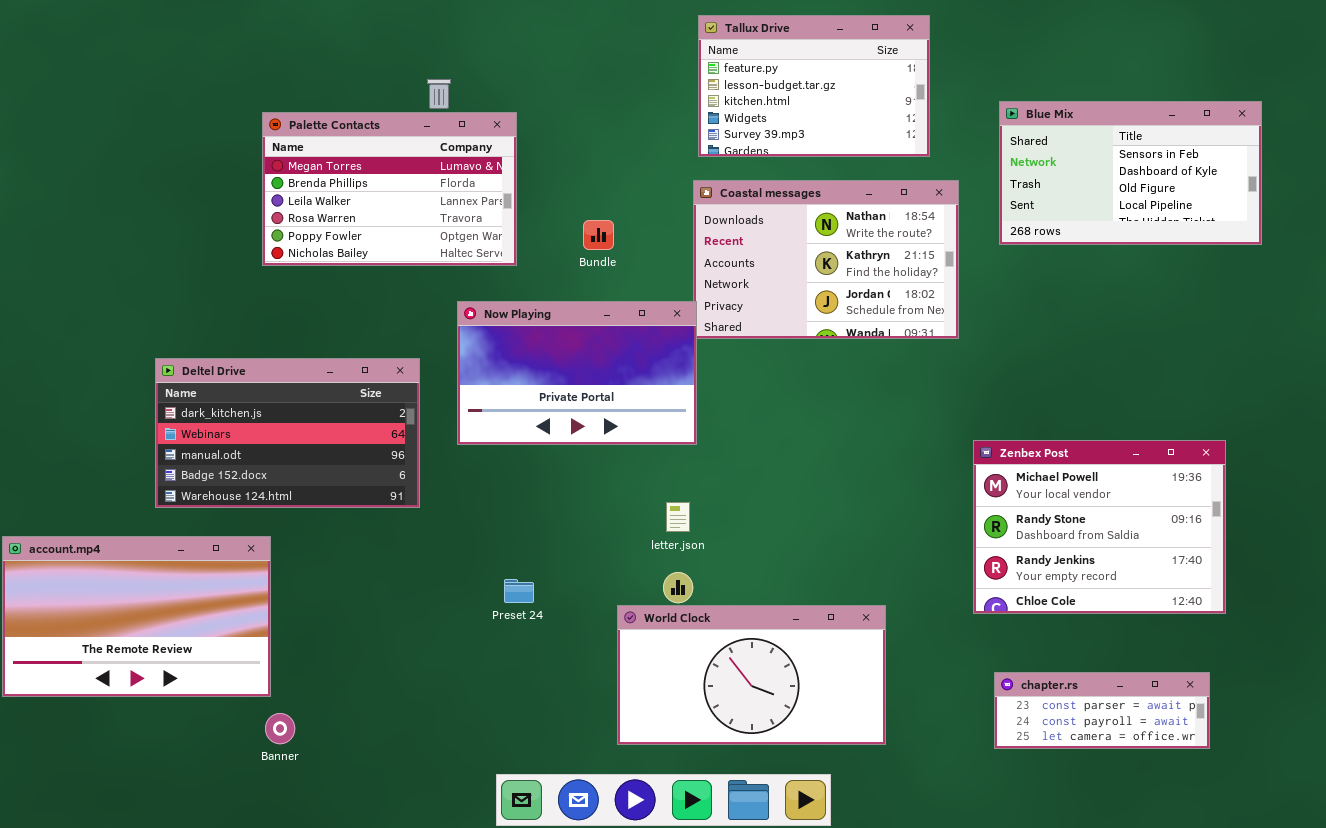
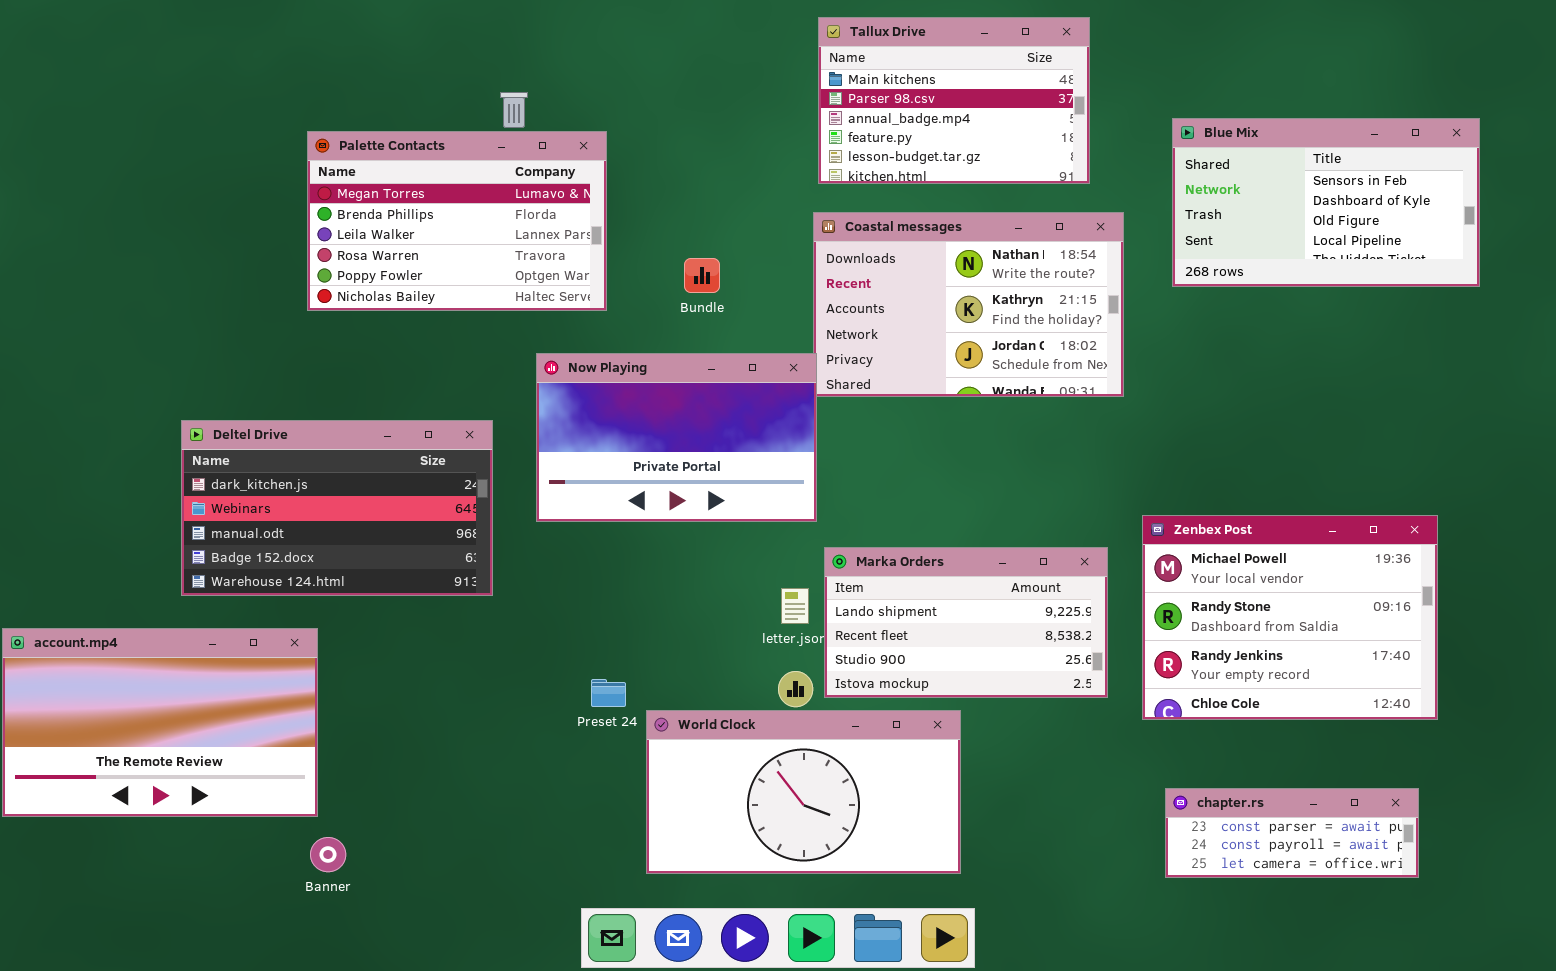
Tallux Drive: [698,15,930,157] -> [818,17,1090,184], scrolled up 3 rows
Marka Orders: none -> [824,547,1108,698], opened
World Clock: [617,605,886,745] -> [646,710,961,874], moved

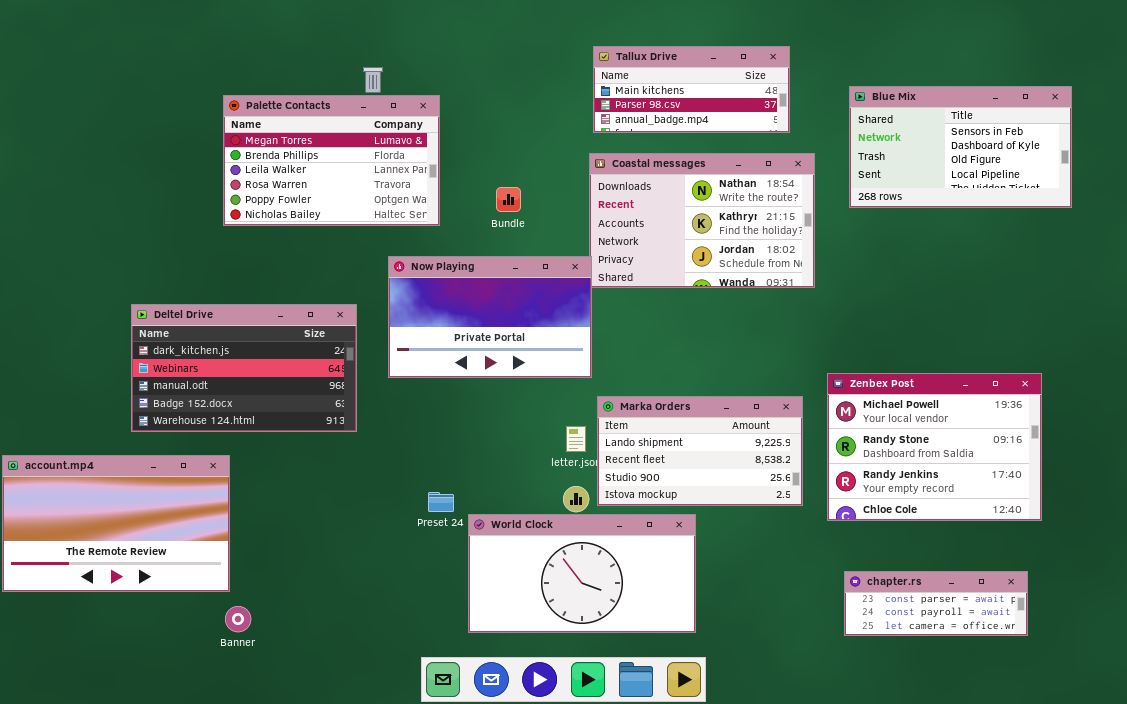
Tallux Drive: [818,17,1090,184] -> [593,46,790,133], resized

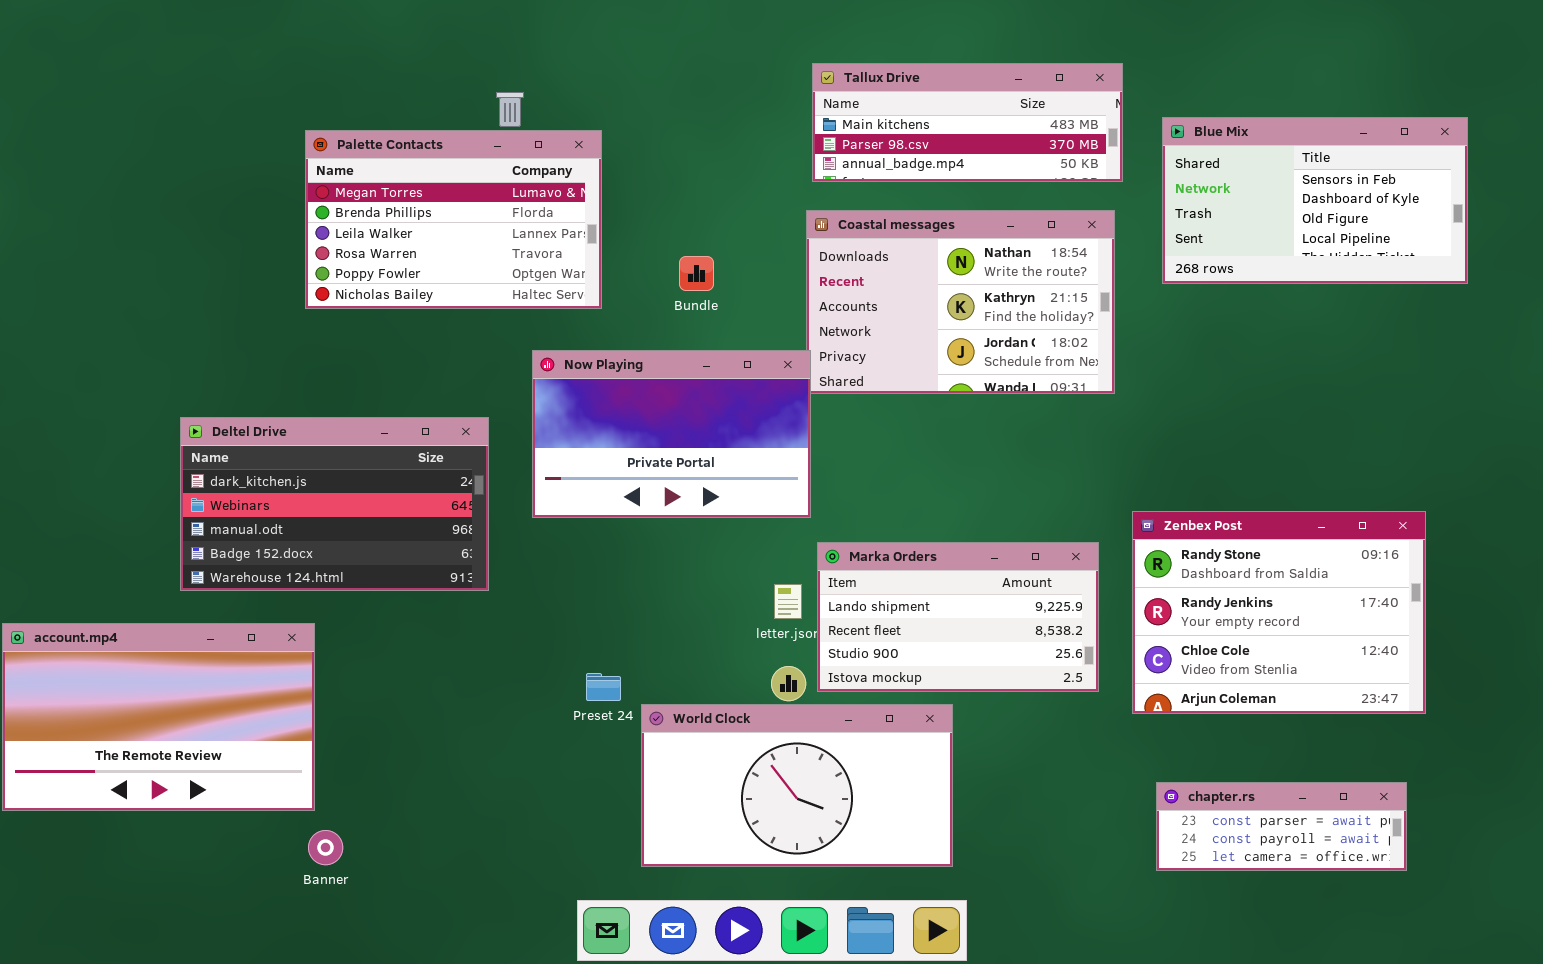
Tallux Drive: [593,46,790,133] -> [812,63,1123,182], resized
Zenbex Post: [827,373,1042,521] -> [1132,511,1426,714], scrolled down 1 row

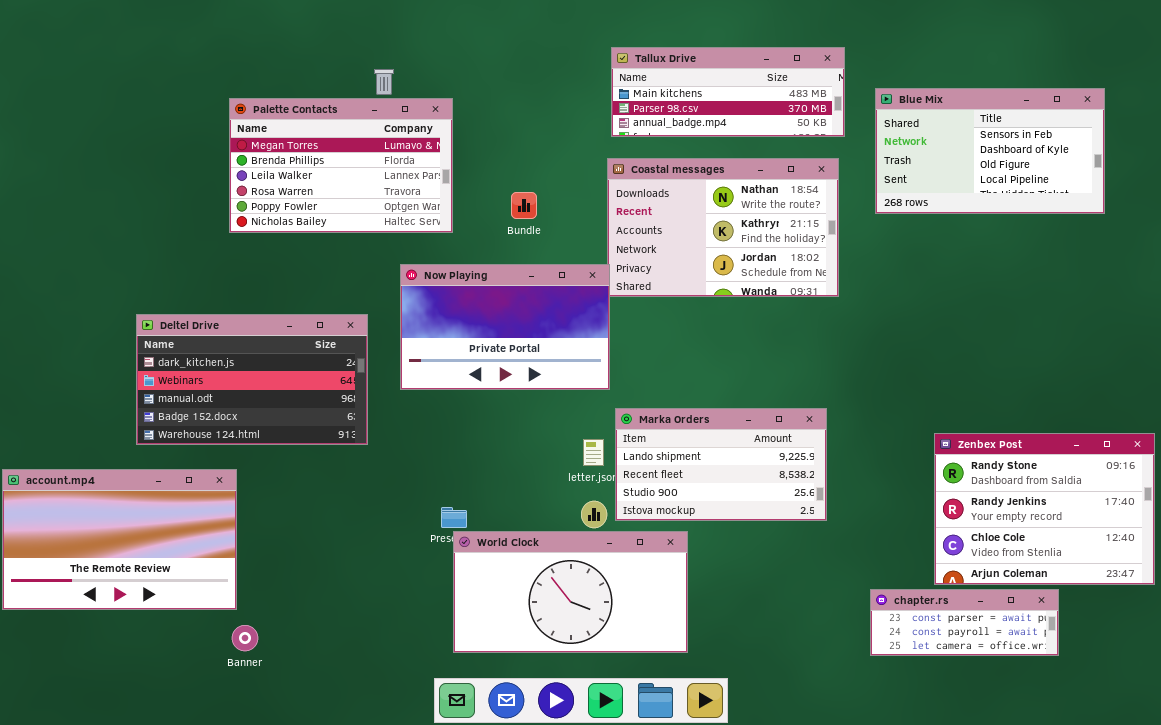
Zenbex Post: [1132,511,1426,714] -> [934,433,1155,585], moved
World Clock: [641,704,953,867] -> [453,531,688,653], moved

